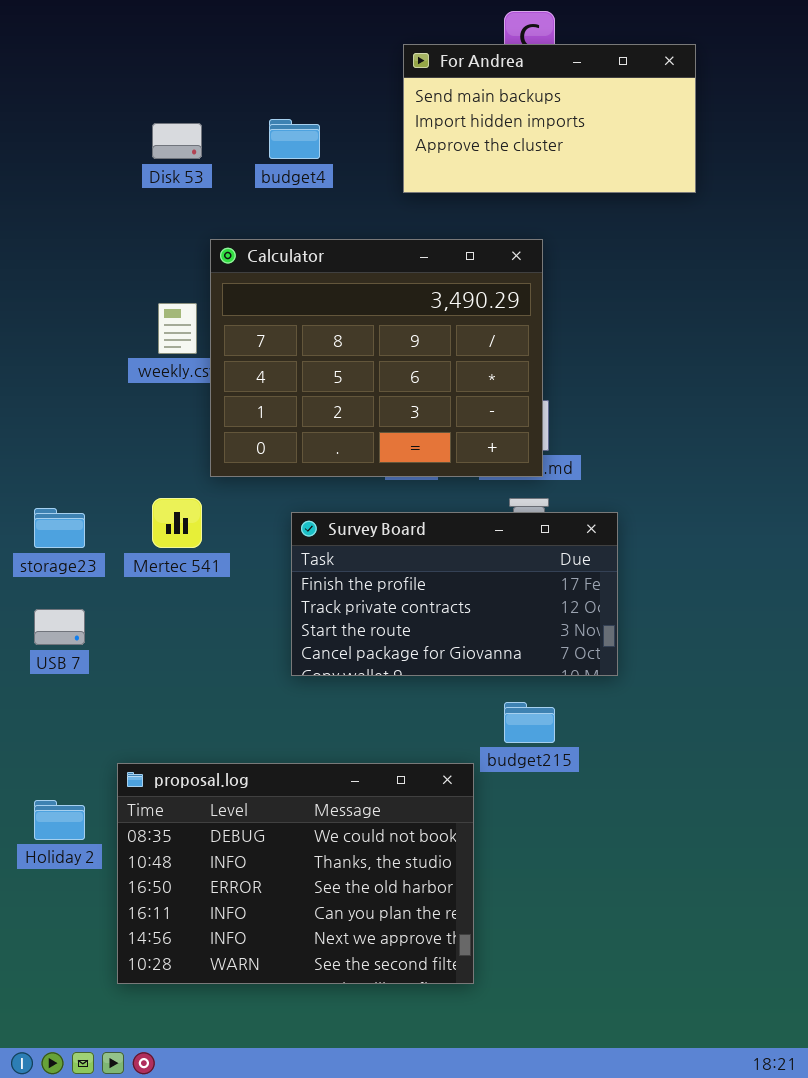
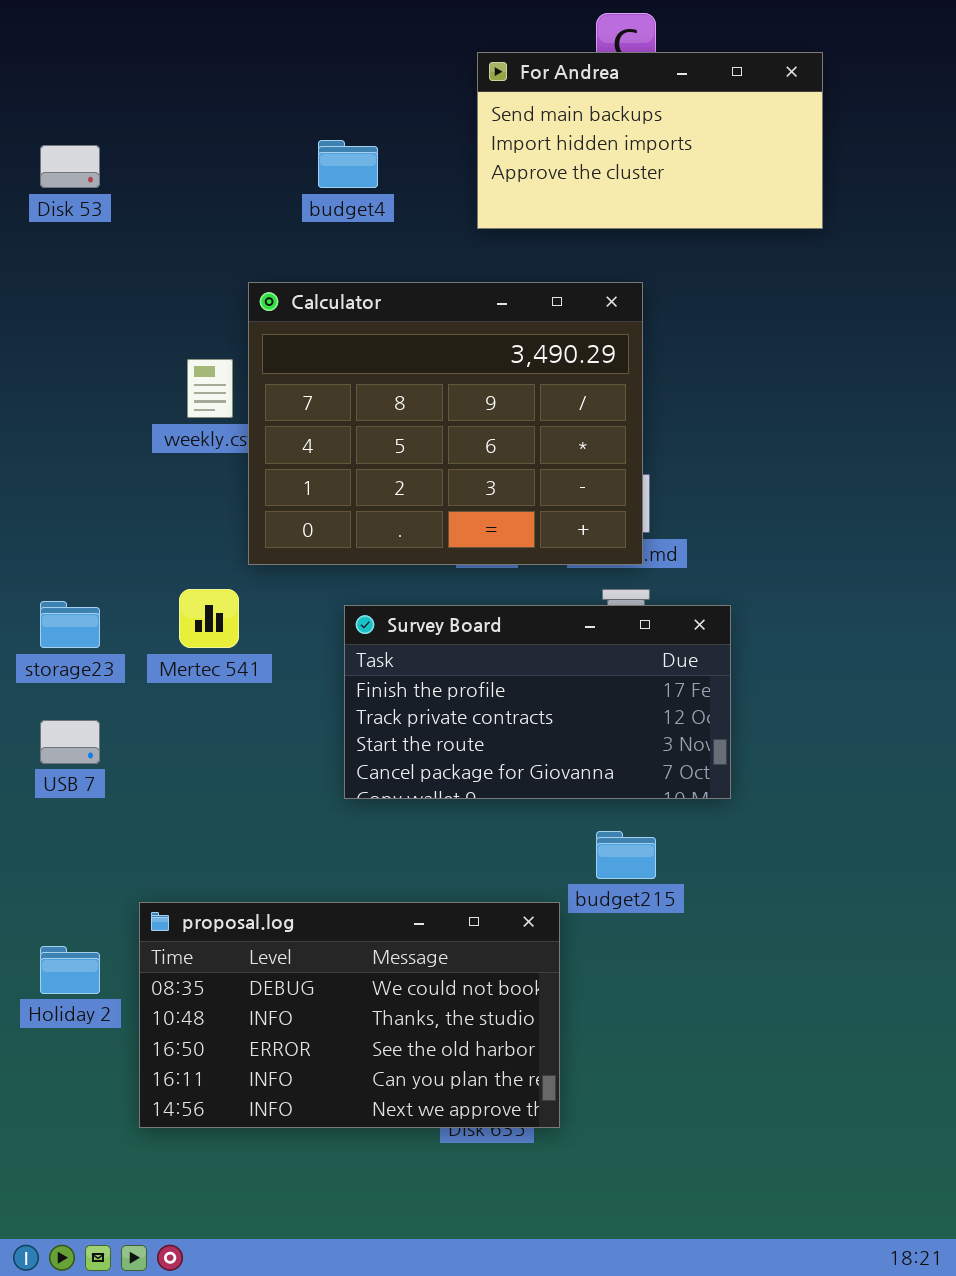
Disk 53: [152,123,202,159] -> [40,145,100,188], moved
proposal.log: [117,763,474,984] -> [139,902,560,1128], resized

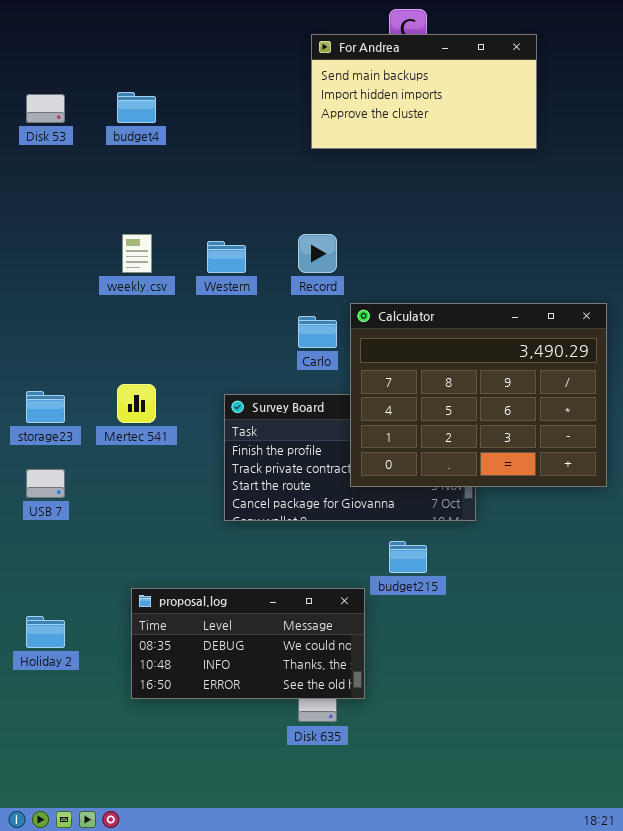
budget4: [318,140,378,188] -> [117,92,156,123], moved
Calculator: [248,282,643,565] -> [350,303,607,487], moved
proposal.log: [139,902,560,1128] -> [131,588,365,699], resized

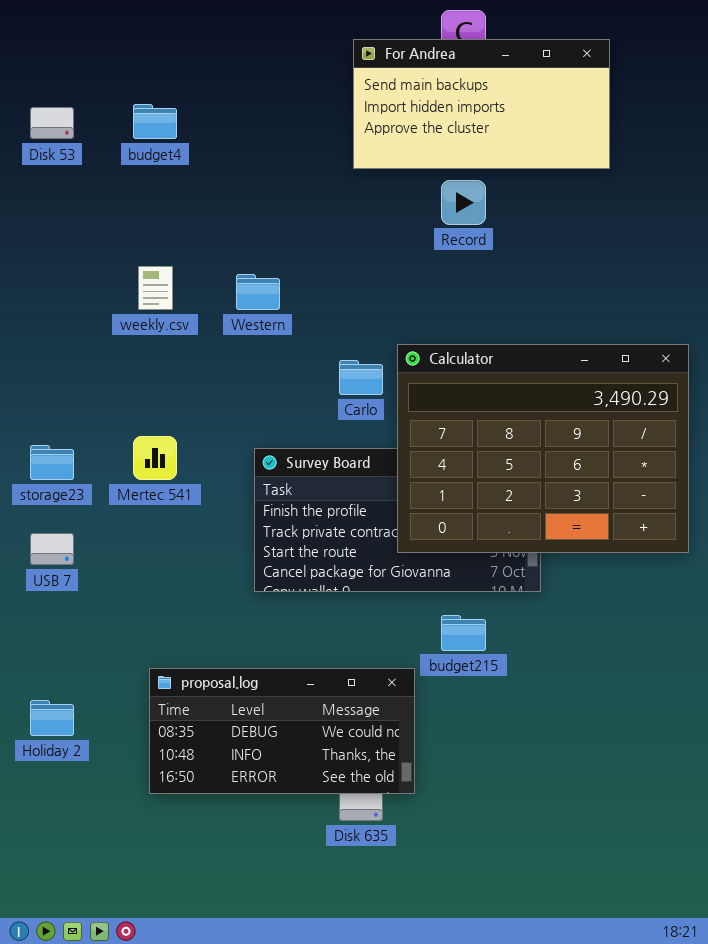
Record: [298,234,337,273] -> [441,180,486,225], moved

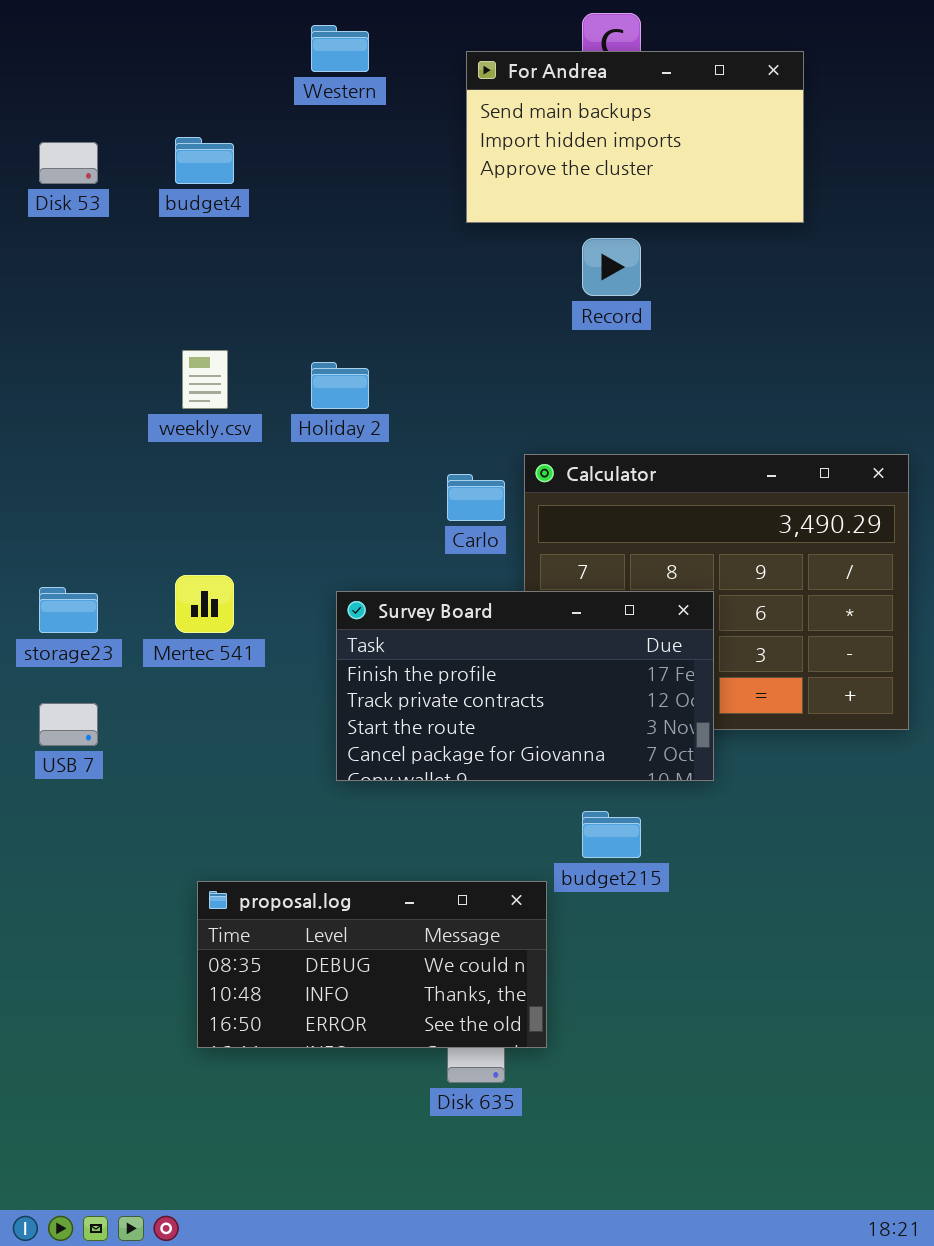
Western: [236,274,280,310] -> [311,25,369,72], moved
Survey Board: [254,448,541,592] -> [336,591,714,781], raised
Holiday 2: [30,700,74,736] -> [311,362,369,409], moved

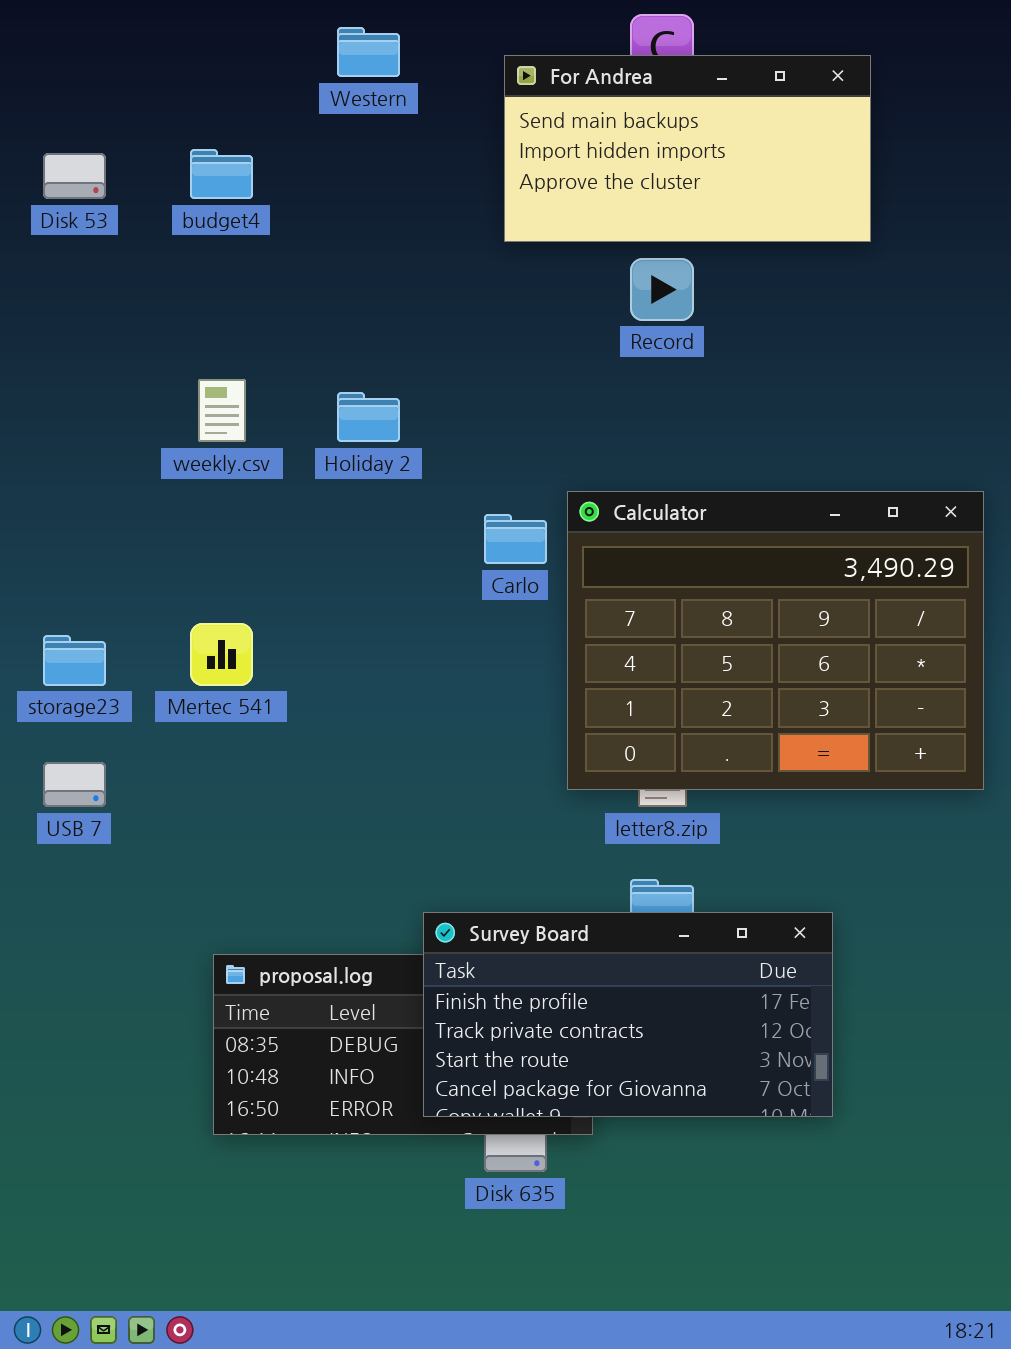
Survey Board: [336,591,714,781] -> [423,912,833,1117], moved

